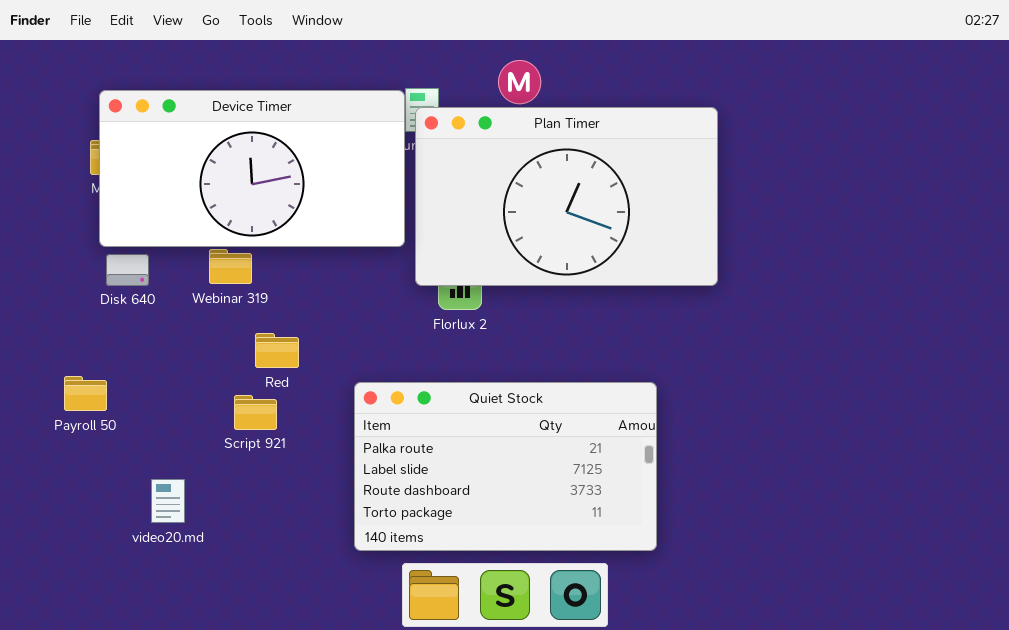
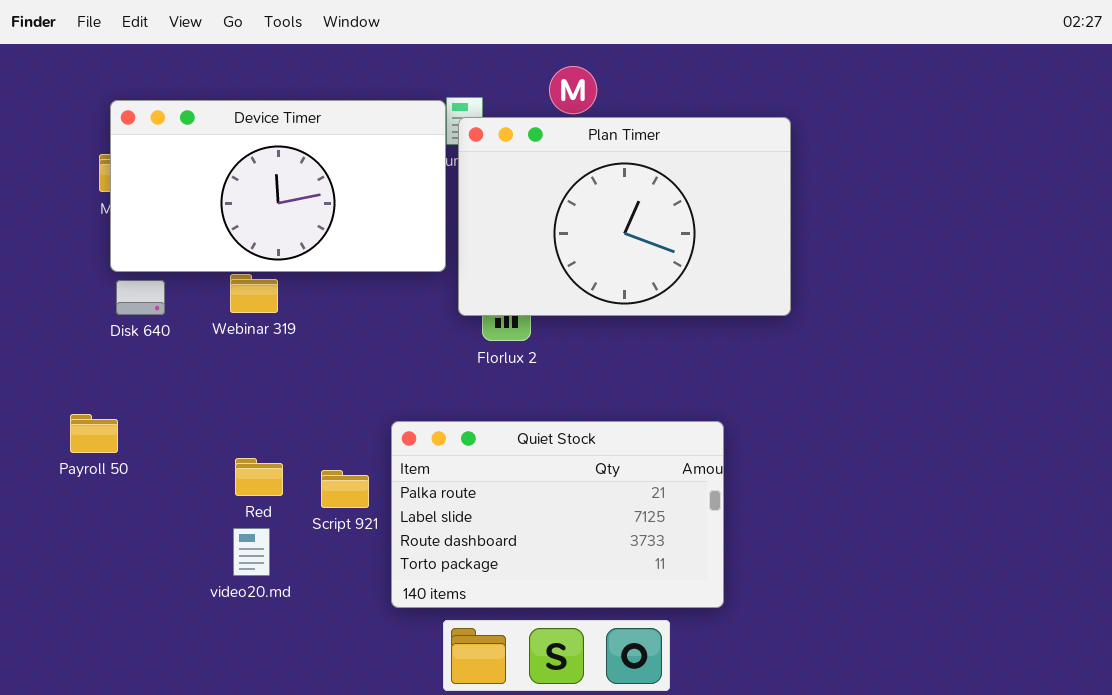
Red: [255,333,299,368] -> [235,458,283,496], moved
Script 921: [234,395,277,430] -> [321,470,369,508], moved
video20.md: [151,479,185,523] -> [233,528,270,576], moved

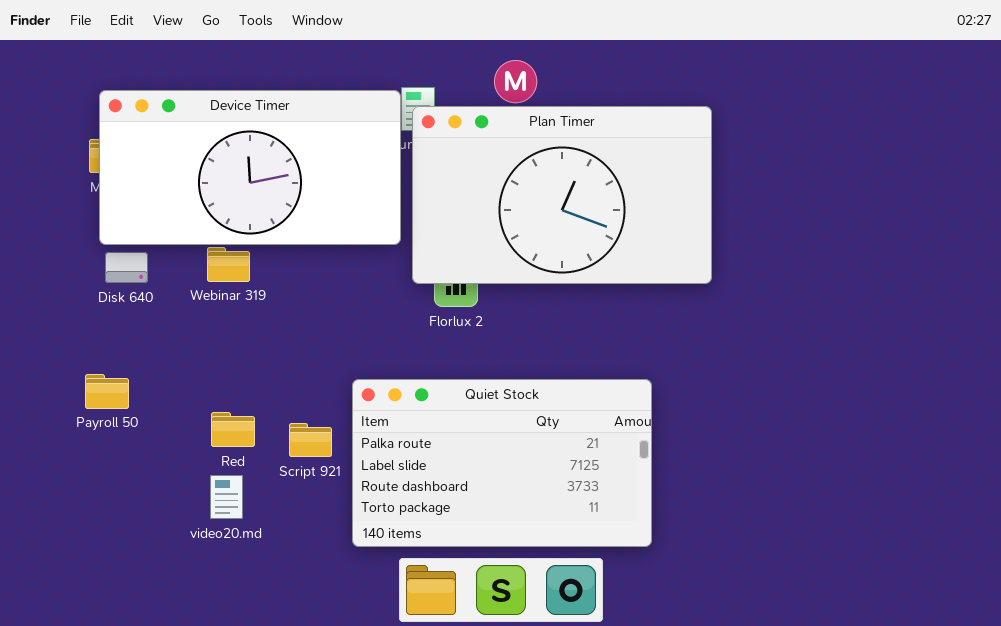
Payroll 50: [70,414,118,453] -> [85,374,129,409], moved

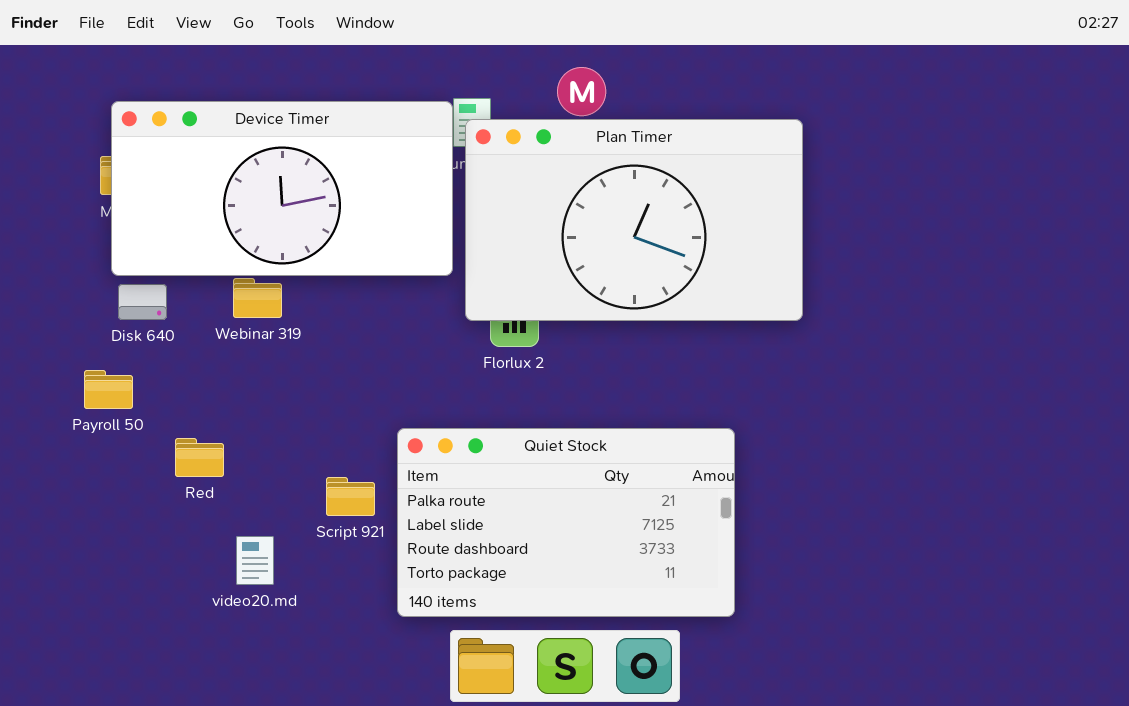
Payroll 50: [85,374,129,409] -> [84,370,133,409], moved
Red: [211,412,255,447] -> [175,438,224,477], moved

